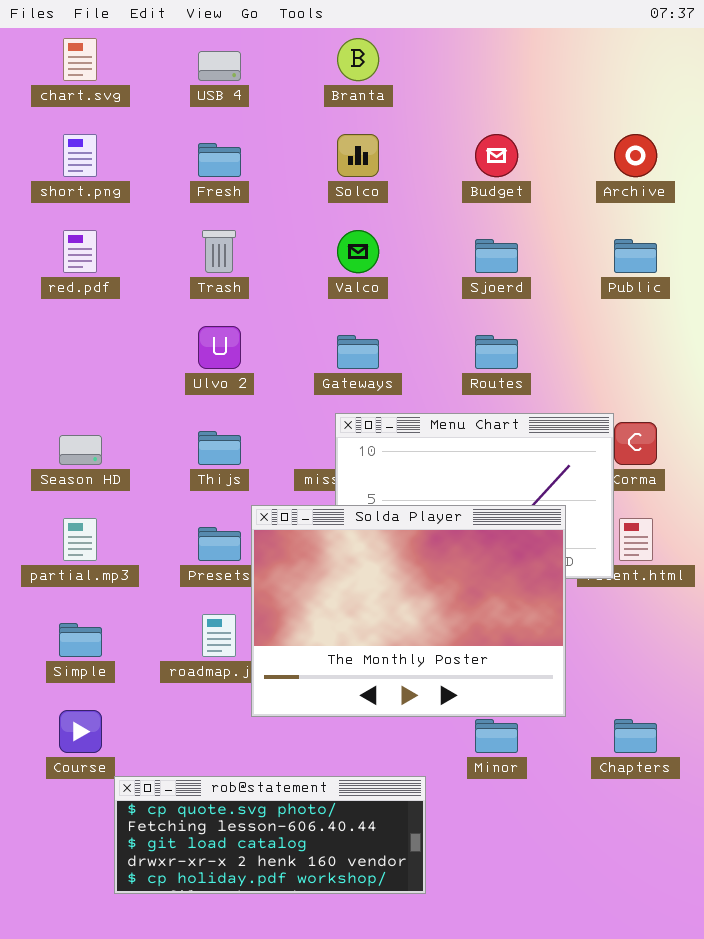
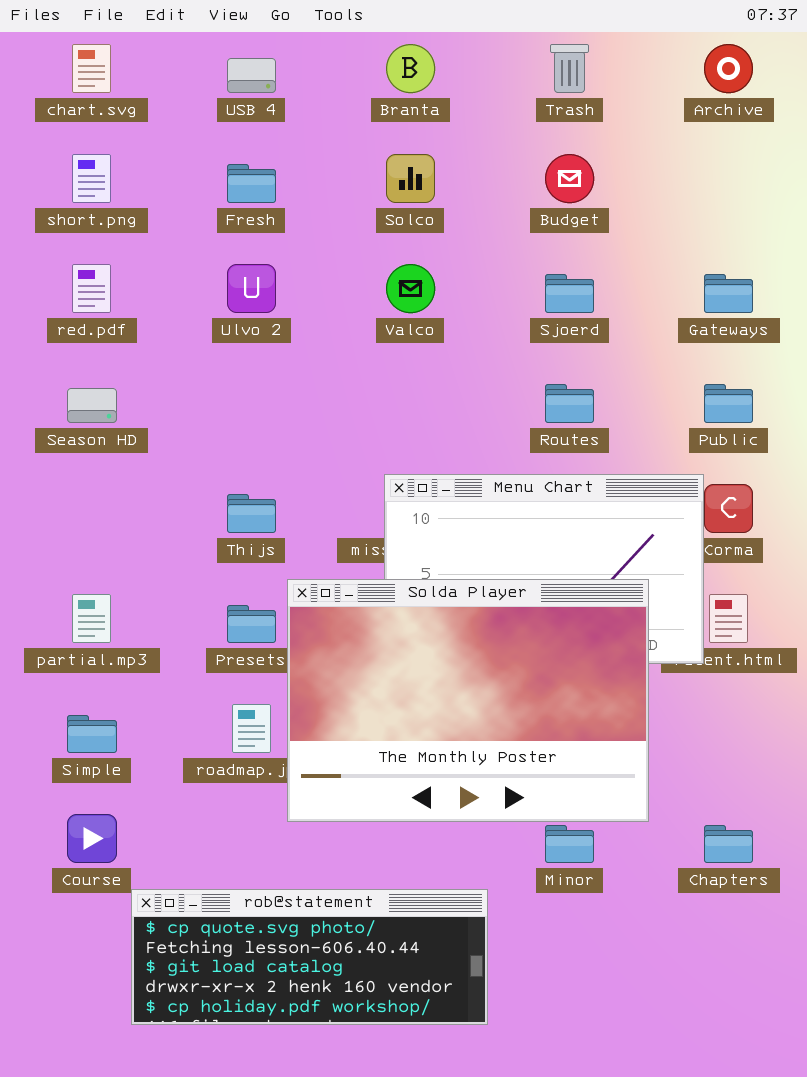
Archive: [614,134,657,177] -> [704,44,753,93], moved
Trash: [202,230,236,273] -> [550,44,589,93], moved
Public: [614,239,657,273] -> [704,384,753,423], moved
Ulvo 2: [198,326,241,369] -> [227,264,276,313], moved
Gateways: [337,335,379,369] -> [704,274,753,313], moved
Season HD: [59,435,102,465] -> [67,388,117,423], moved

